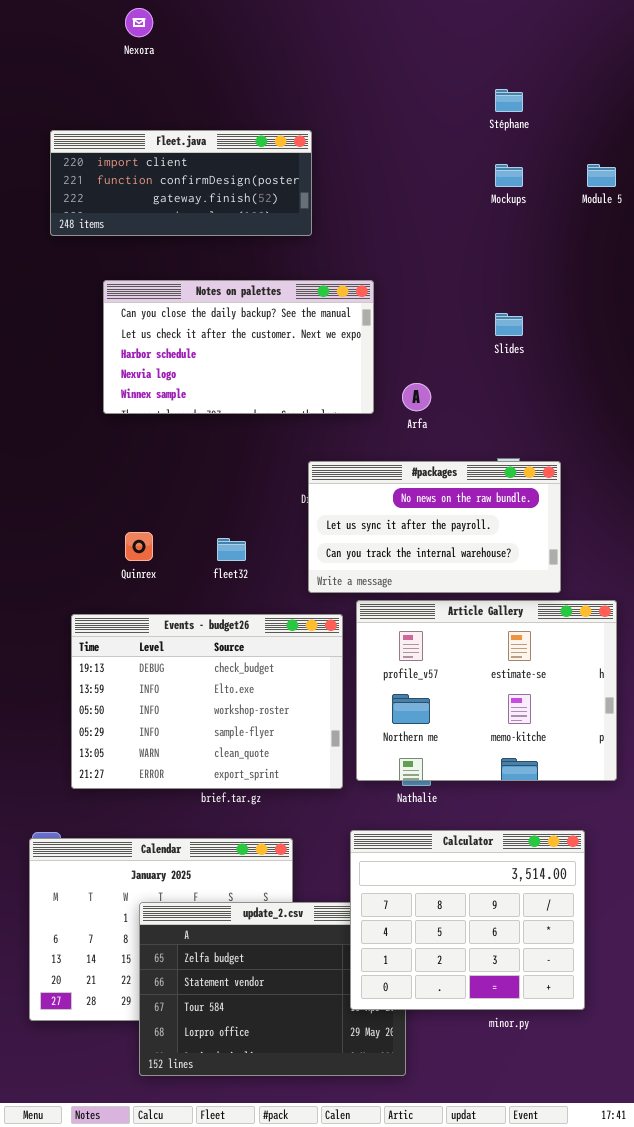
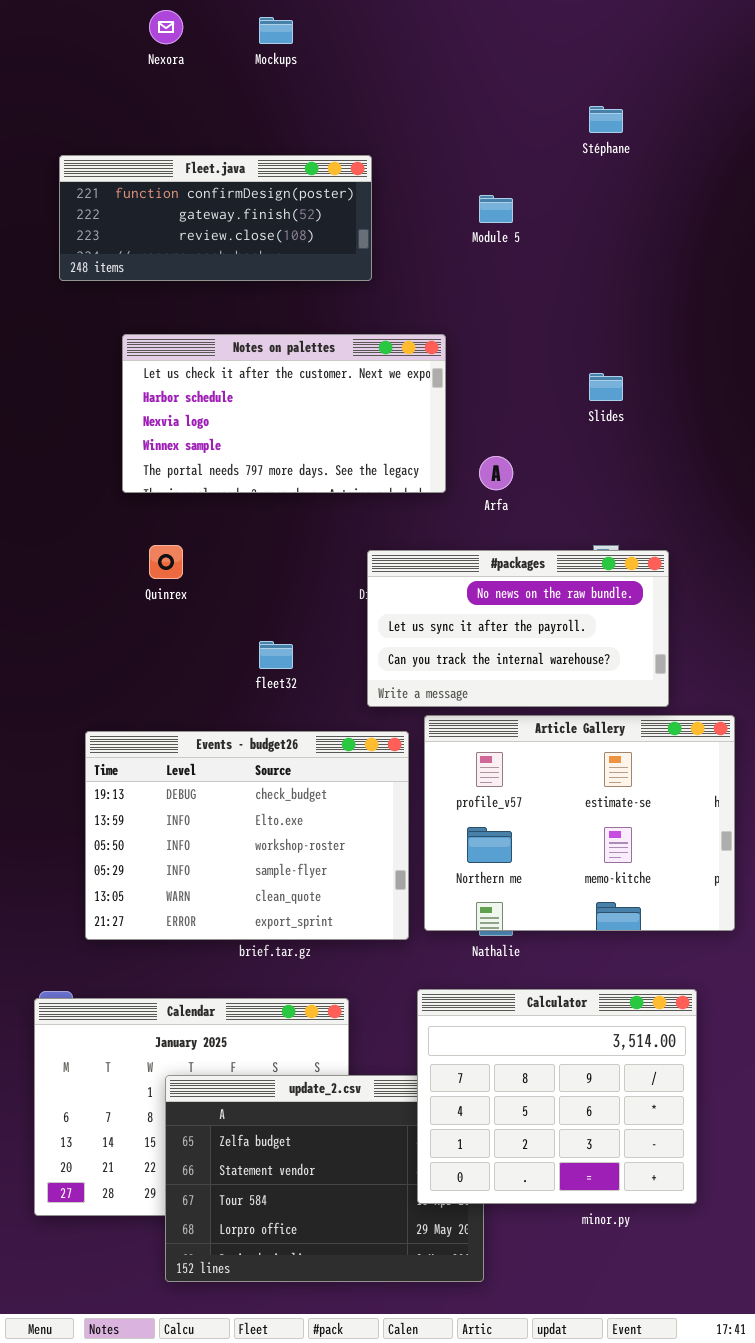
Fleet.java: [50,130,312,236] -> [59,155,372,281], scrolled down 1 row
Mockups: [495,164,523,187] -> [259,17,293,44], moved
Module 5: [587,164,616,187] -> [479,195,513,223], moved
Notes on palettes: [103,280,374,414] -> [122,334,446,493], scrolled down 1 row
Quinrex: [125,532,153,561] -> [149,545,183,579], moved

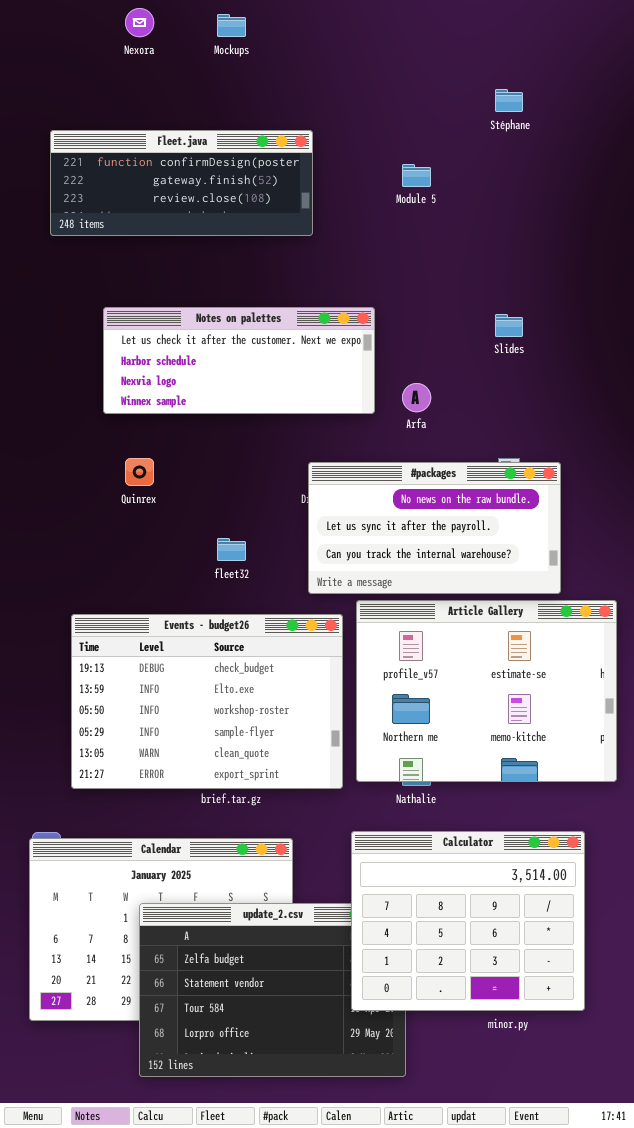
Notes on palettes: [122,334,446,493] -> [103,307,375,414], resized

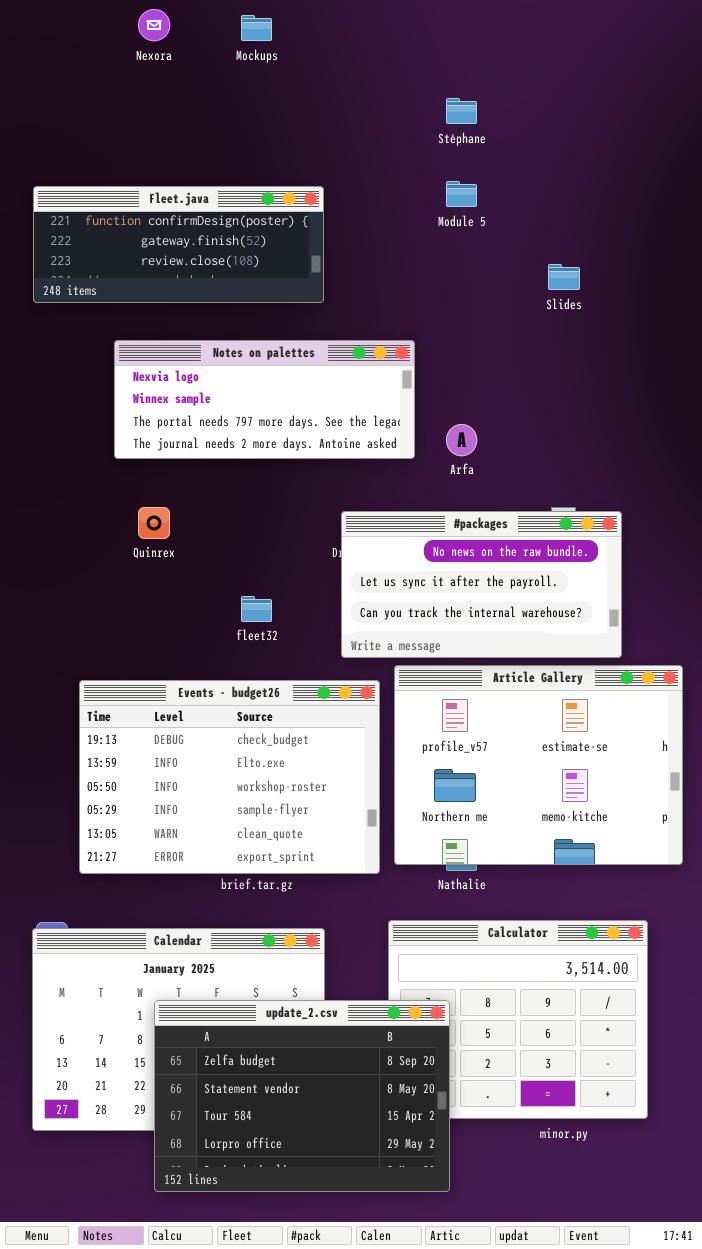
Stéphane: [495,89,523,112] -> [446,98,477,124], moved
Fleet.java: [50,130,313,236] -> [33,186,324,303], moved
Notes on palettes: [103,307,375,414] -> [114,340,415,459], scrolled down 2 rows
Slides: [495,314,523,337] -> [548,264,580,290], moved
update_2.csv: [139,903,406,1077] -> [154,1000,450,1192], raised

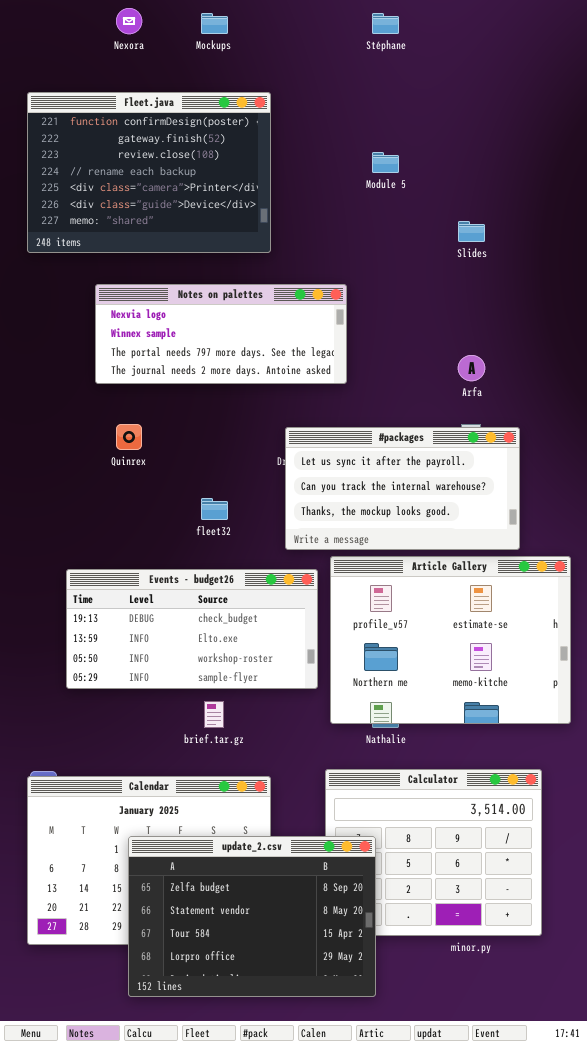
Stéphane: [446,98,477,124] -> [372,13,399,34], moved
Fleet.java: [33,186,324,303] -> [27,92,271,253], resized
Arfa: [446,424,477,456] -> [458,355,485,381], moved
#packages: [341,511,622,658] -> [285,427,520,550], scrolled down 1 row
Events - budget26: [79,680,380,874] -> [66,569,318,689], resized

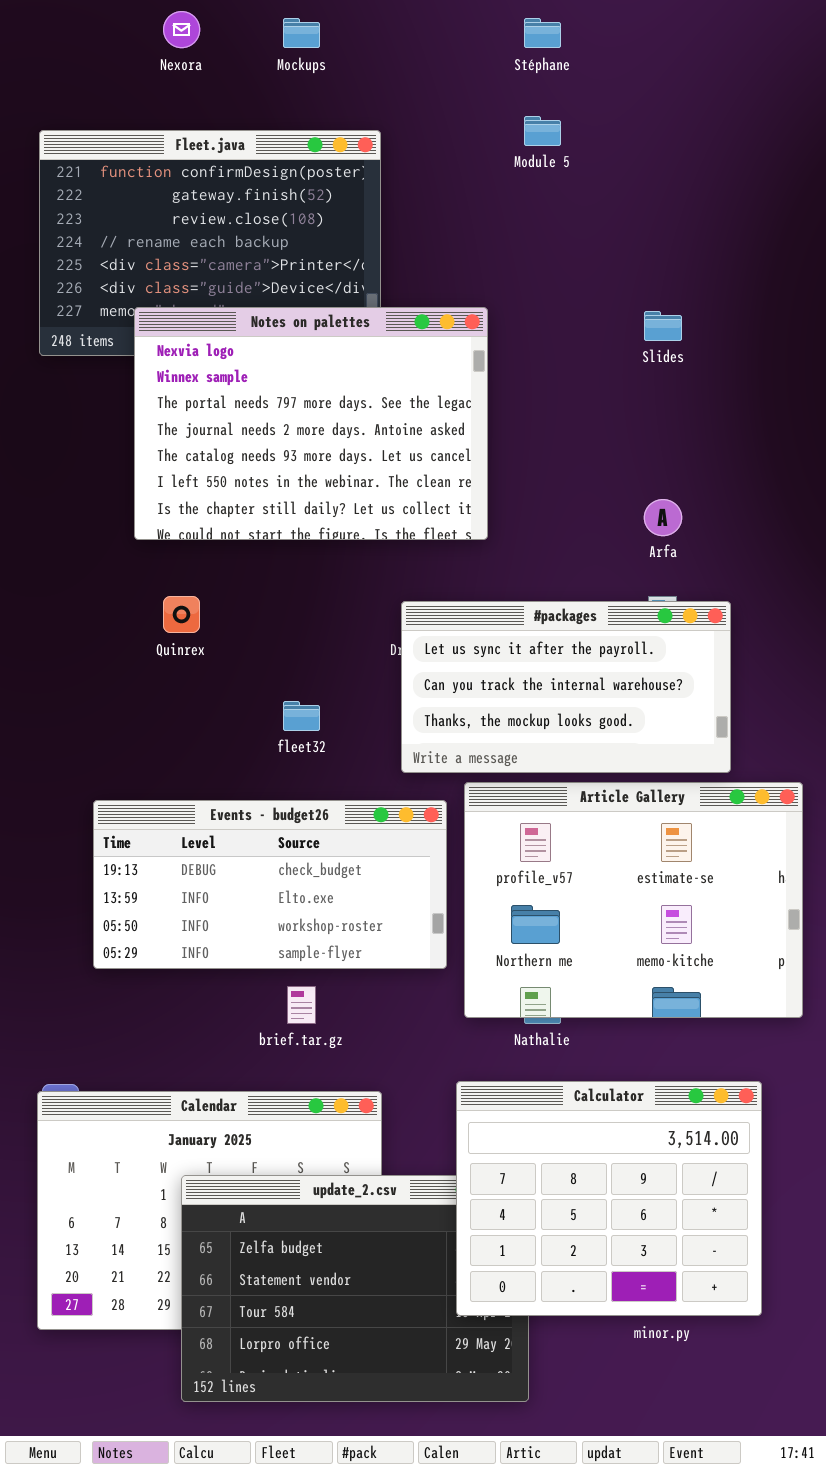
Module 5: [372,152,399,173] -> [524,116,561,146], moved
Notes on palettes: [95,284,347,384] -> [134,307,488,540], resized
Calculator: [325,769,542,936] -> [456,1081,762,1316], raised

